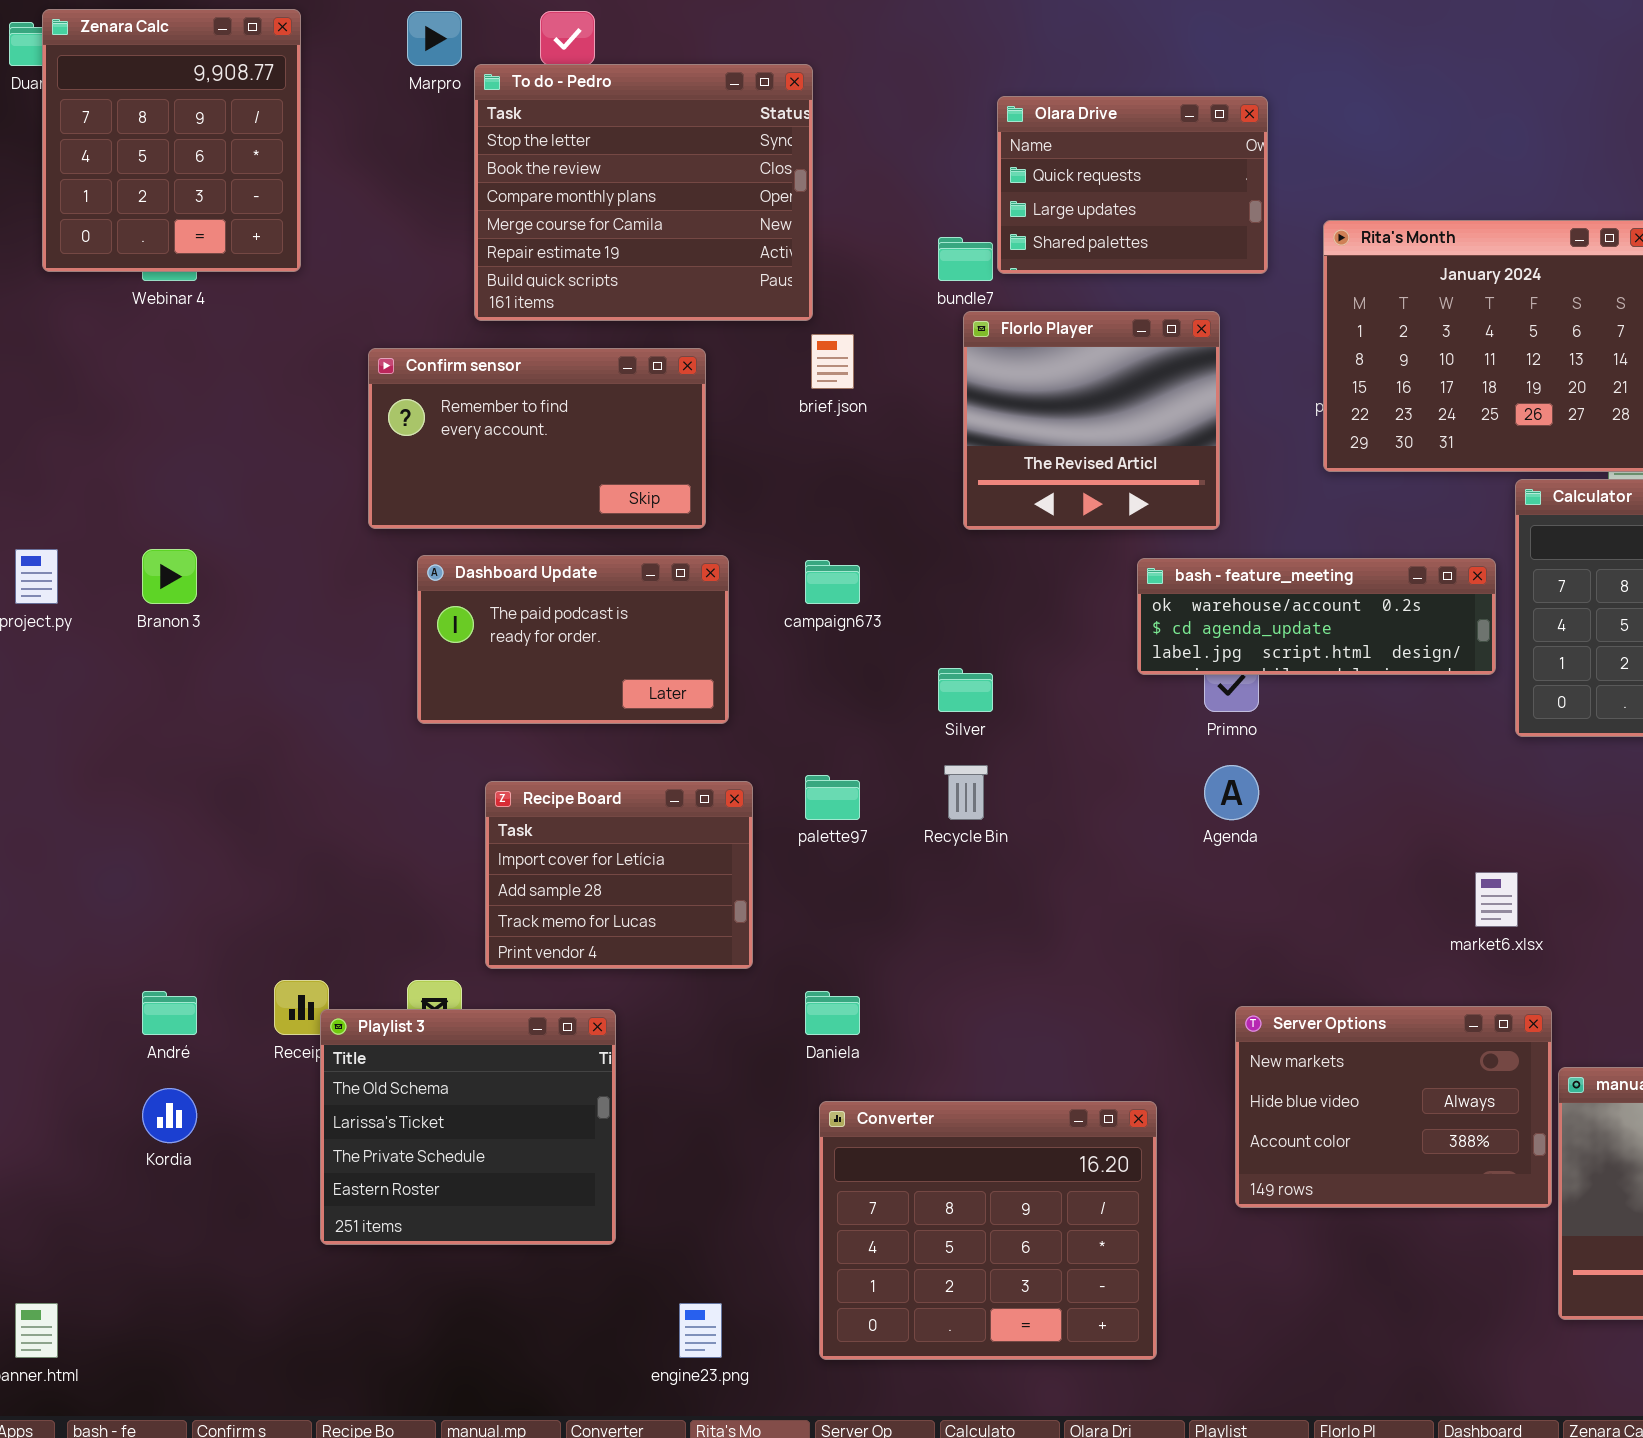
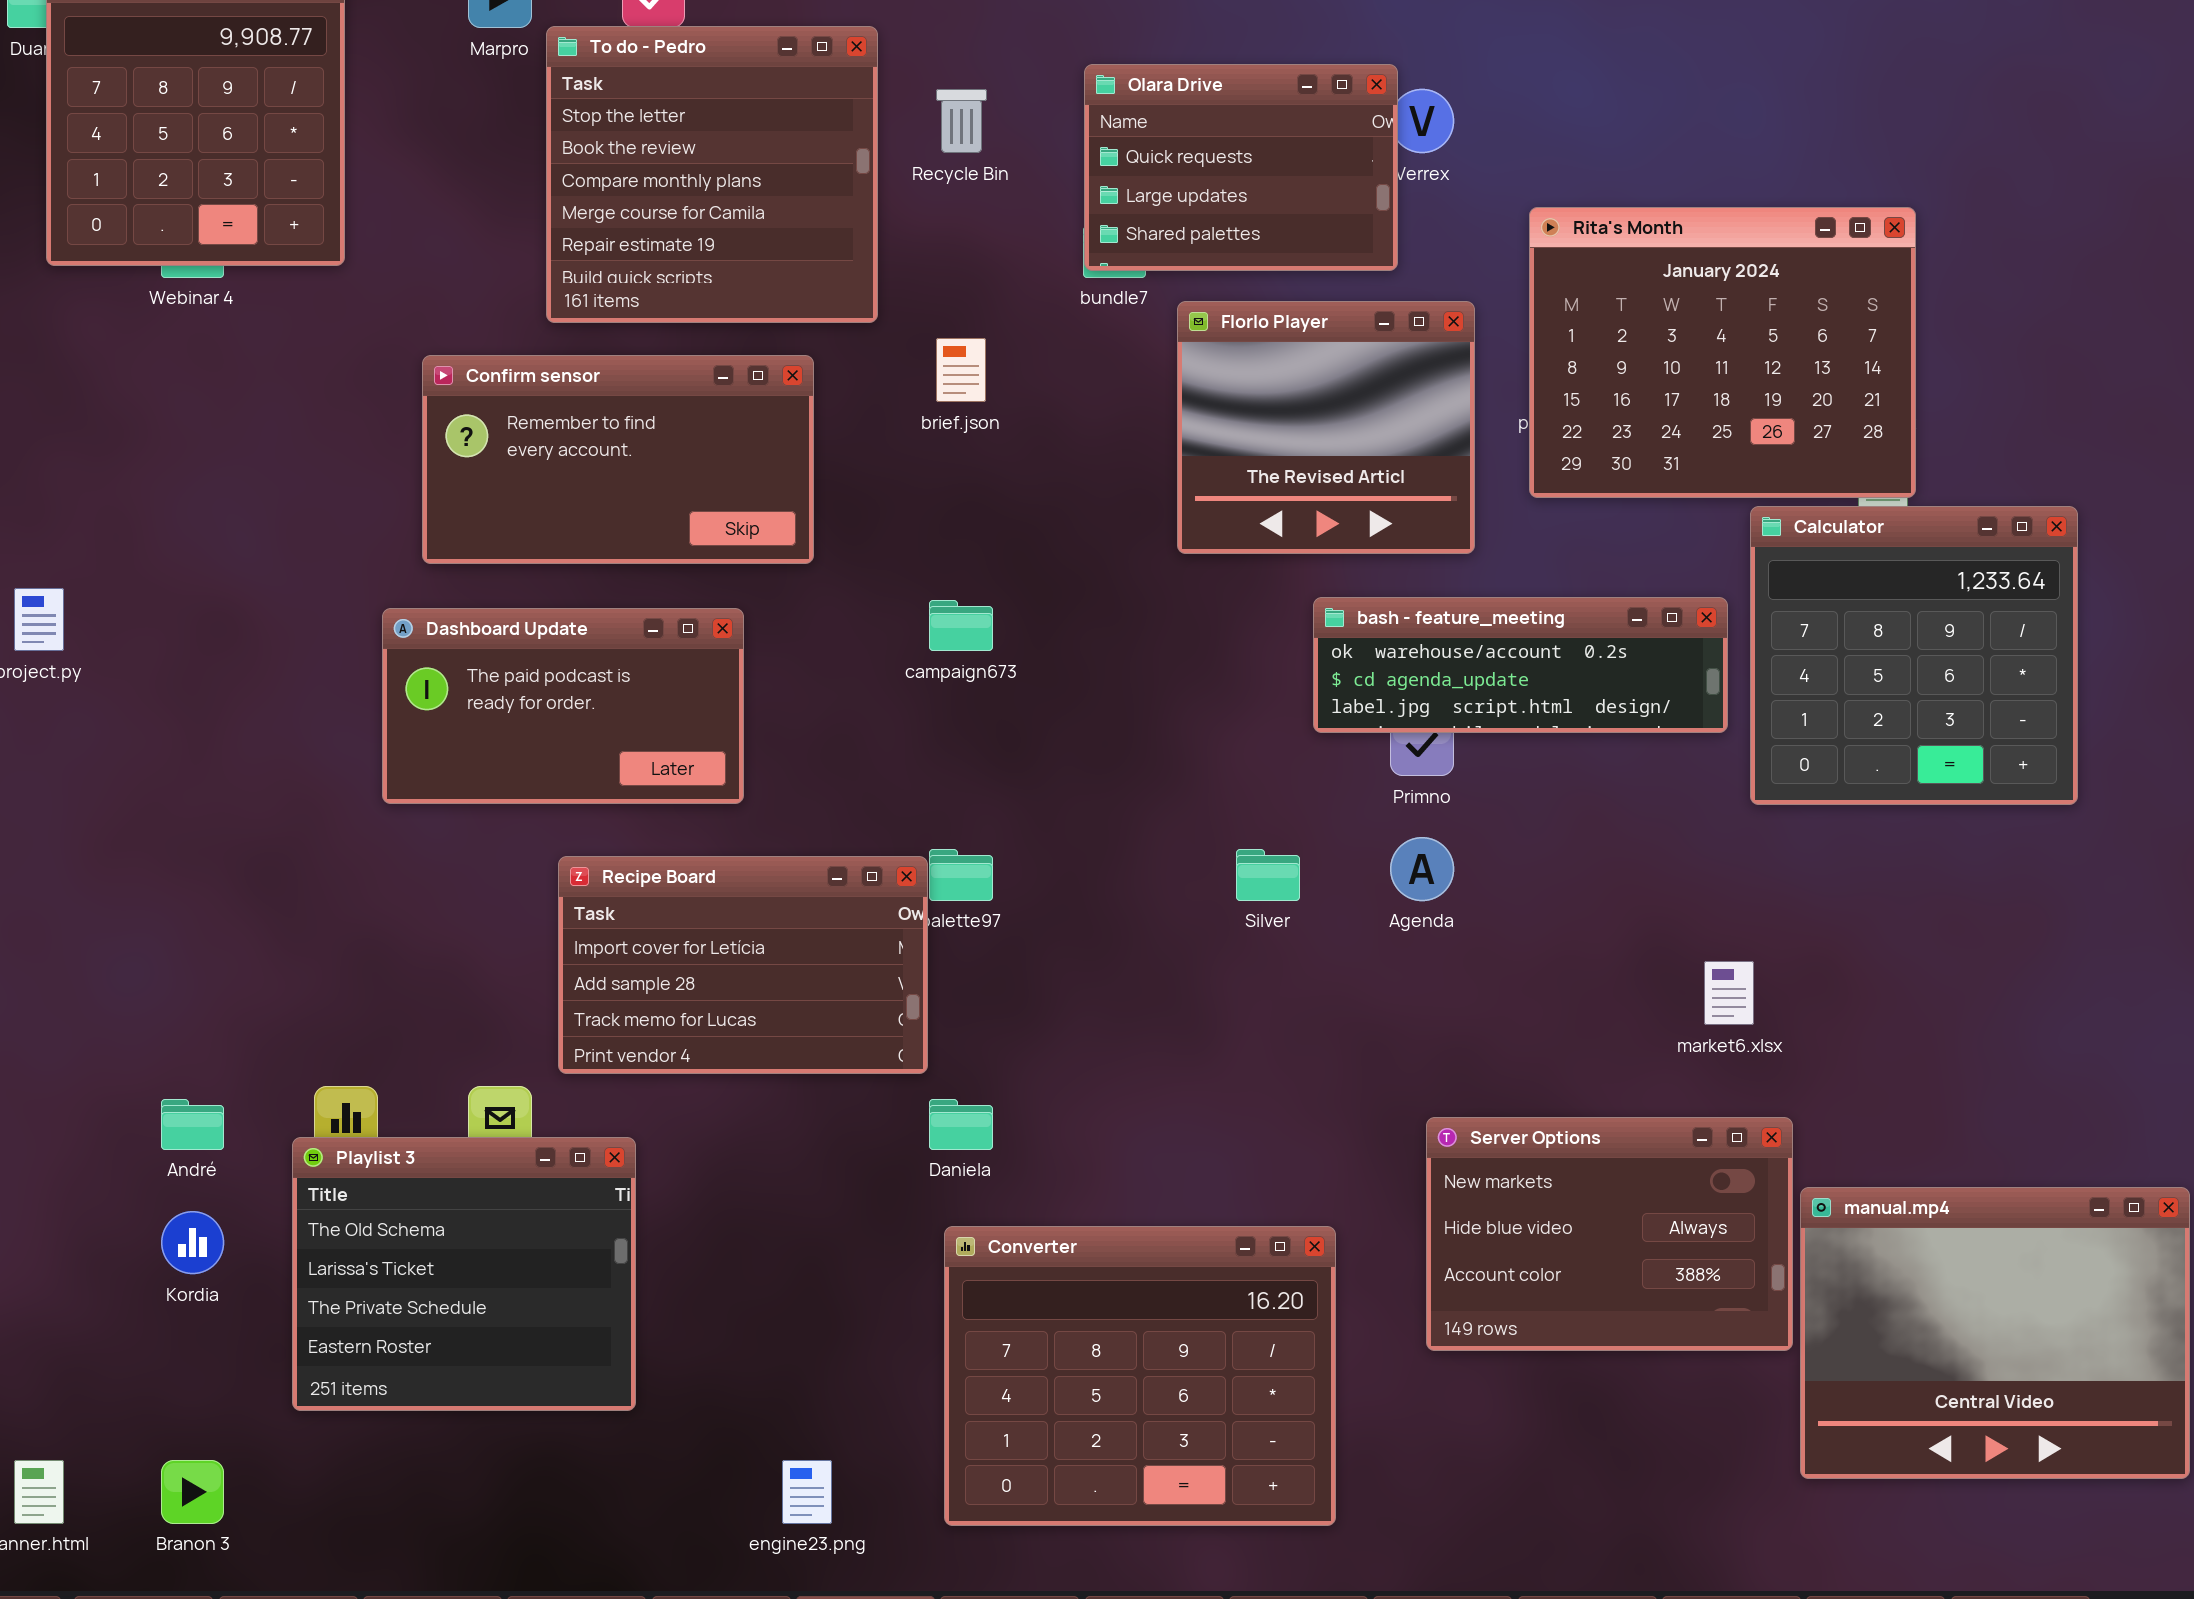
To do - Pedro: [474,64,813,321] -> [546,26,878,323], resized
Olara Drive: [997,96,1268,274] -> [1084,64,1398,271], moved
Florlo Player: [963,311,1220,530] -> [1177,301,1475,554], moved
Branon 3: [142,549,197,604] -> [161,1460,224,1524], moved
Dashboard Update: [417,555,729,724] -> [382,608,744,804], moved
Silver: [938,668,993,712] -> [1236,849,1300,901], moved
Recycle Bin: [944,765,988,820] -> [936,89,987,153], moved
Recipe Board: [485,781,753,969] -> [558,856,928,1074], resized
Playlist 3: [320,1009,616,1245] -> [292,1137,636,1411], moved

